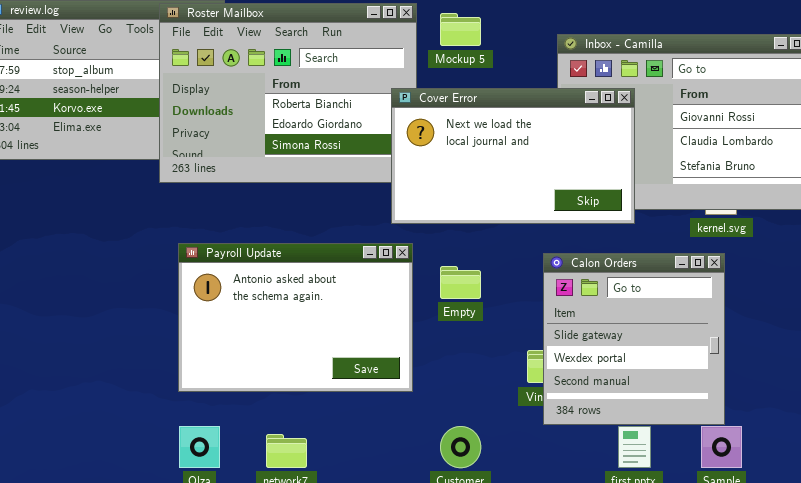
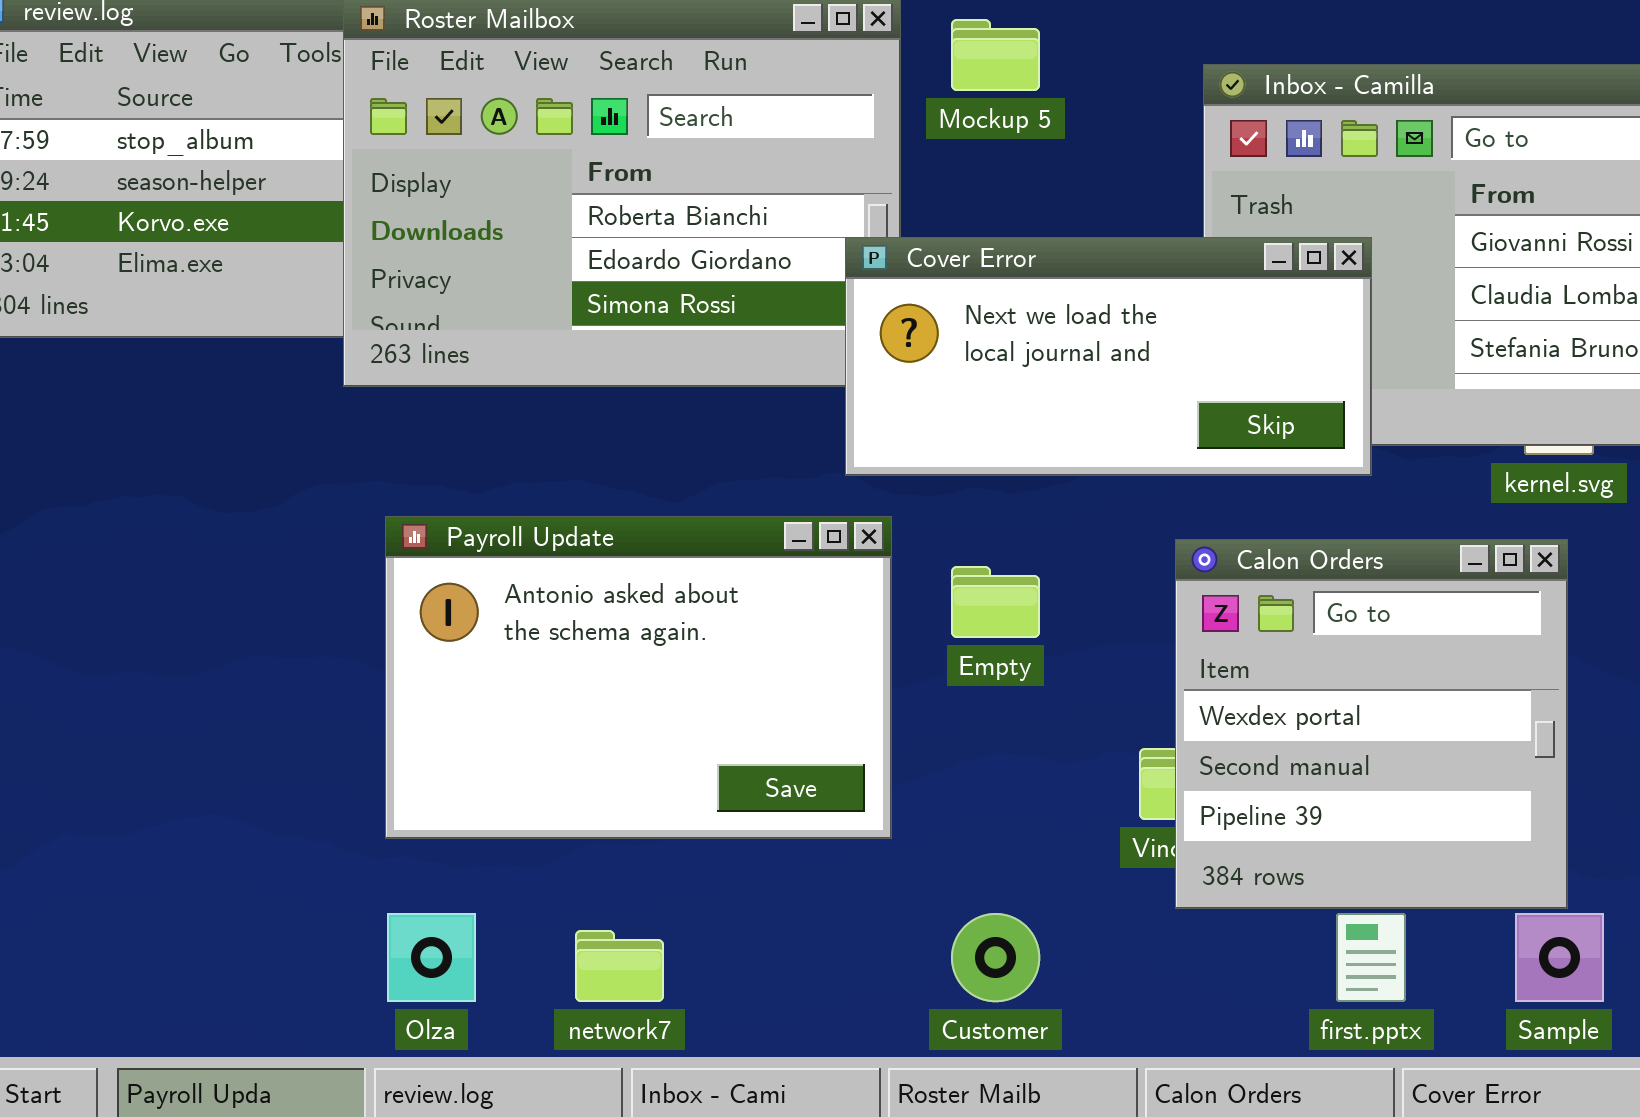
Cover Error: [391,88,635,224] -> [845,237,1372,476], resized
Calon Orders: [543,253,725,425] -> [1175,539,1568,909], scrolled down 1 row

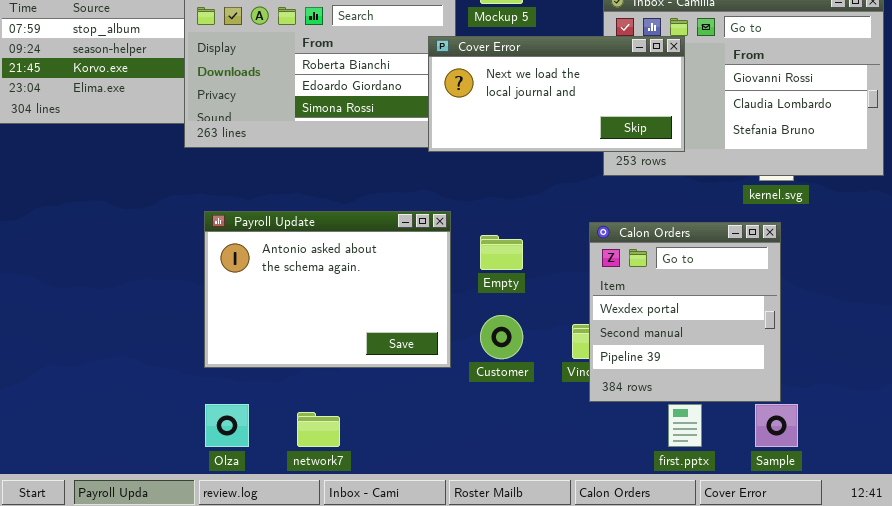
Cover Error: [845,237,1372,476] -> [428,36,685,152], moved
Customer: [951,913,1040,1002] -> [480,315,523,359], moved

